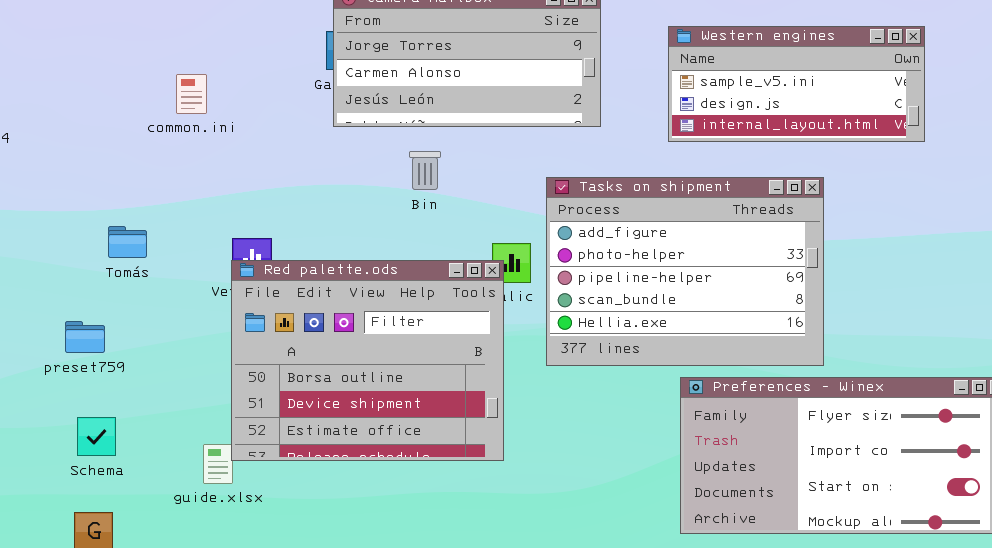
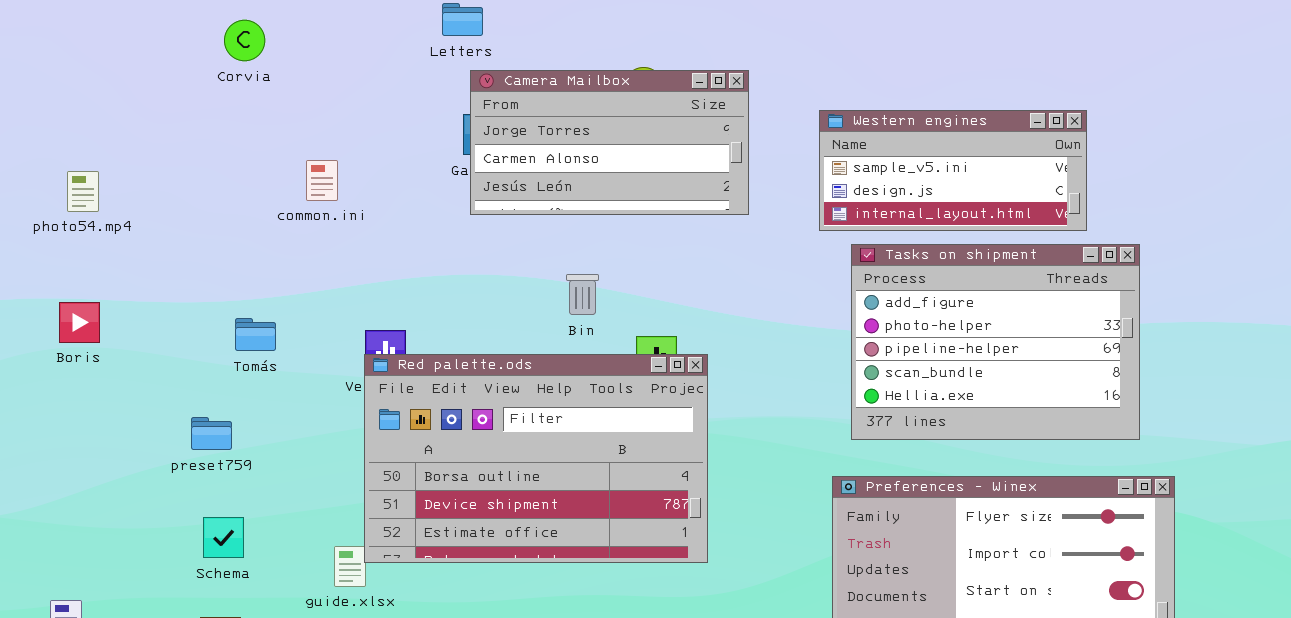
Bin: [409,151,441,190] -> [566,274,599,315], moved
Tasks on shipment: [546,177,824,366] -> [851,244,1140,440], moved
Red palette.ods: [231,260,504,461] -> [364,354,708,563], resized

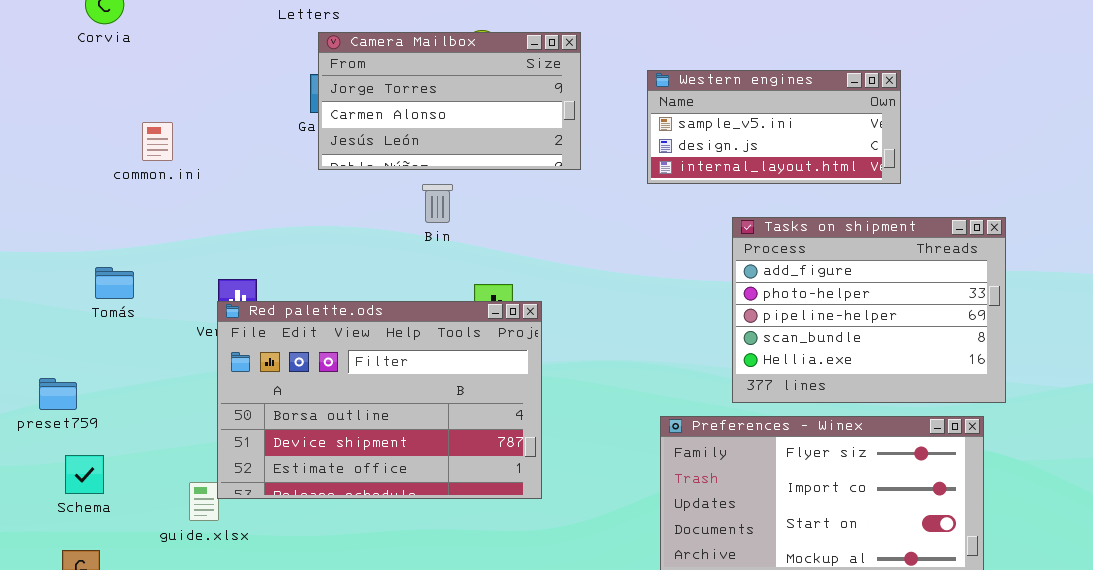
common.ini: [306,160,338,201] -> [142,122,173,161], moved
Tasks on shipment: [851,244,1140,440] -> [732,217,1006,403], moved
Bin: [566,274,599,315] -> [422,184,453,223], moved
preset759: [191,417,232,450] -> [39,378,77,410], moved

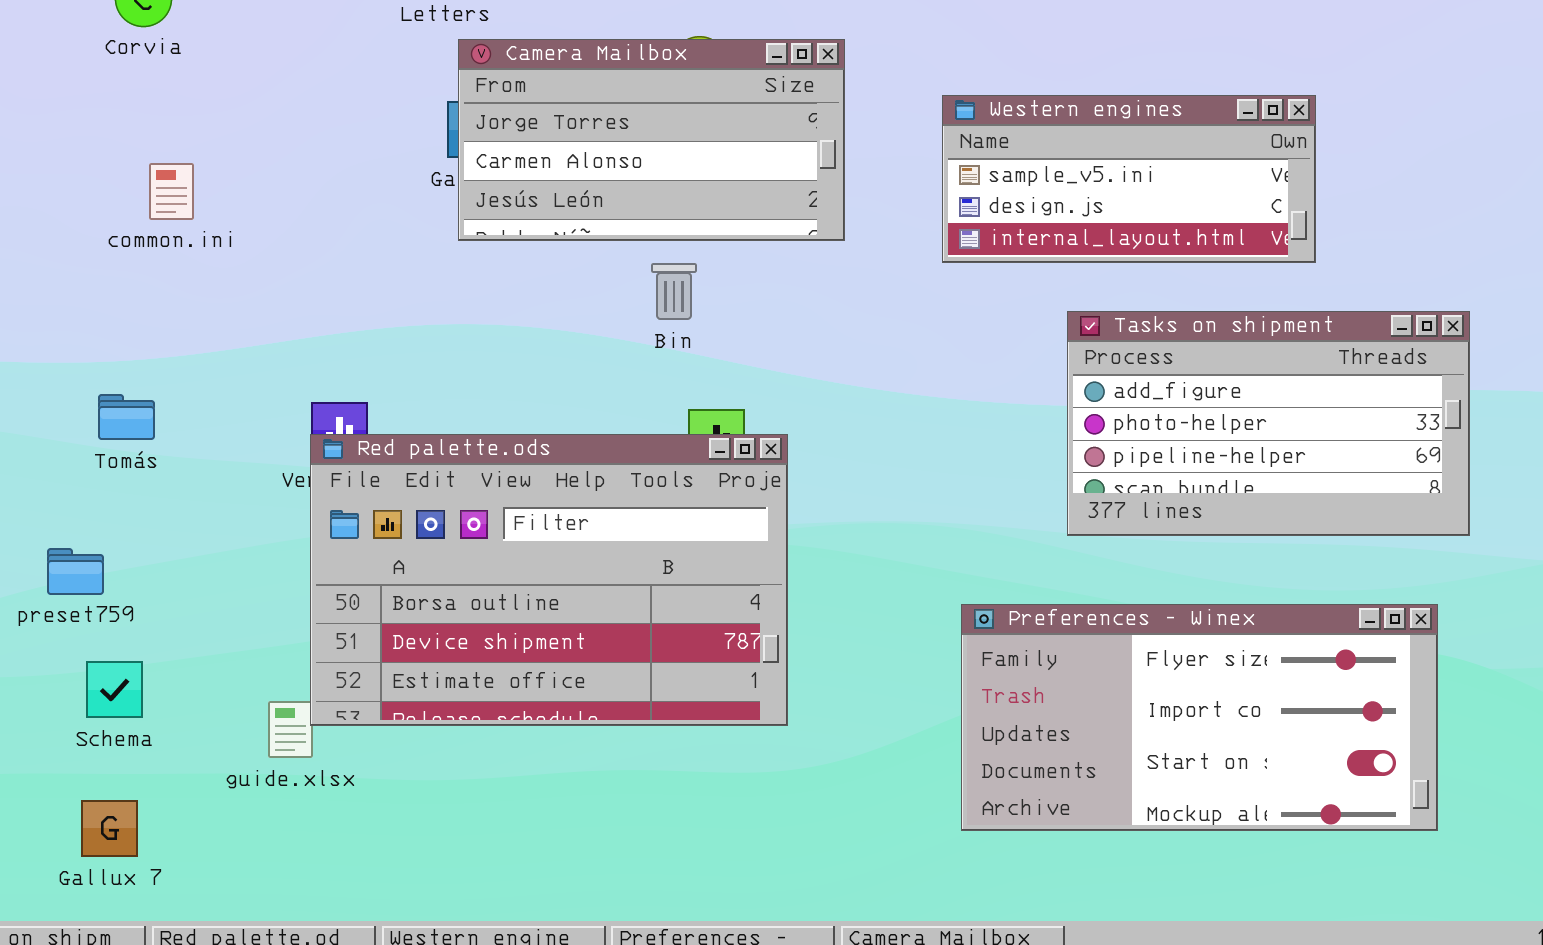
common.ini: [142,122,173,161] -> [149,163,194,220], moved
Bin: [422,184,453,223] -> [651,263,697,320], moved
Tasks on shipment: [732,217,1006,403] -> [1067,311,1470,536], resized
Tomás: [95,267,134,299] -> [98,394,155,440], moved

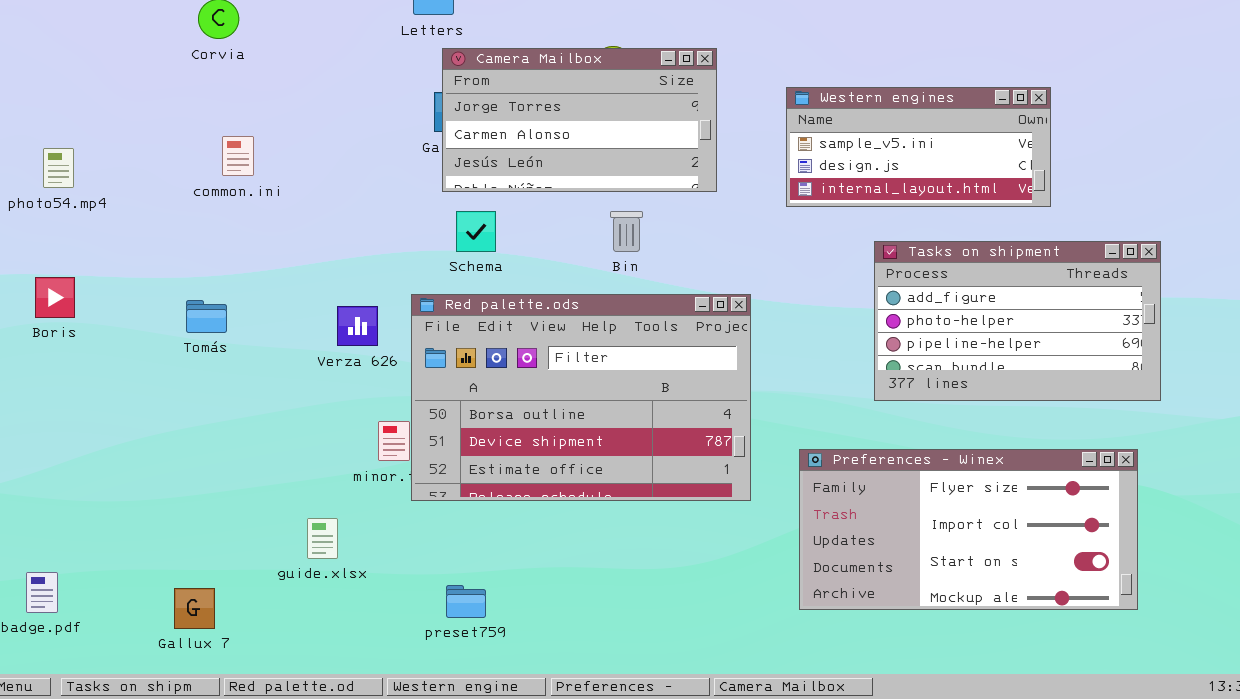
Bin: [651,263,697,320] -> [610,211,643,252], moved
Red palette.ods: [310,434,788,726] -> [411,294,751,501], moved
preset759: [47,548,104,595] -> [446,585,486,618], moved
Schema: [86,661,143,718] -> [456,211,496,252], moved

